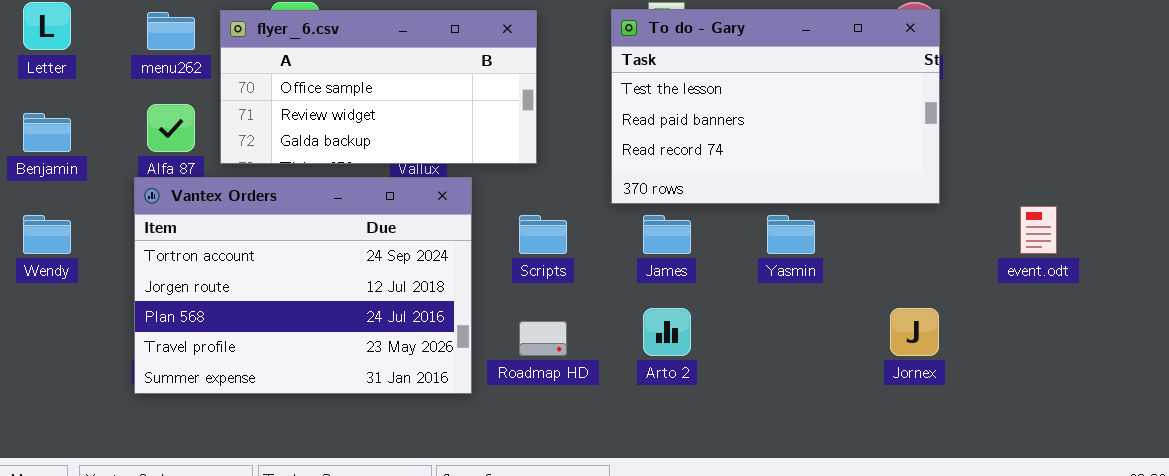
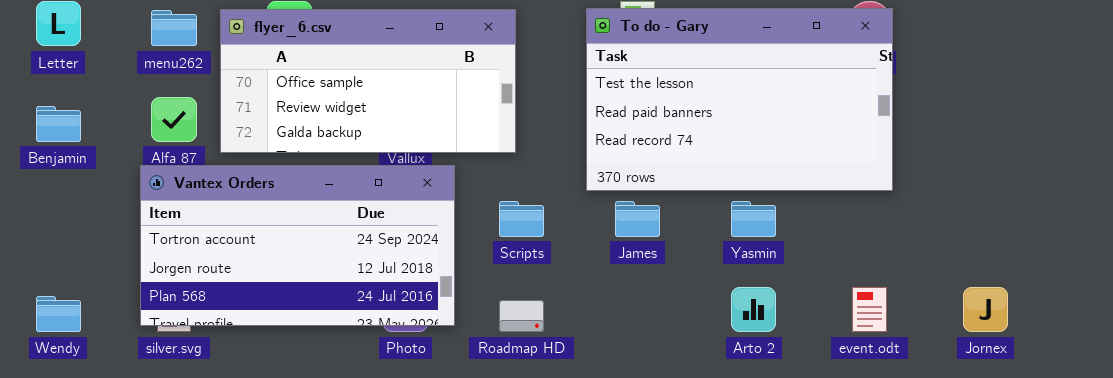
Vantex Orders: [134,177,472,394] -> [140,165,455,326], resized
event.odt: [1020,206,1057,254] -> [852,287,887,332], moved
Wendy: [23,215,71,254] -> [36,296,81,332], moved
Arto 2: [643,308,691,356] -> [731,287,776,332], moved
Jornex: [890,308,939,356] -> [963,287,1008,332], moved

